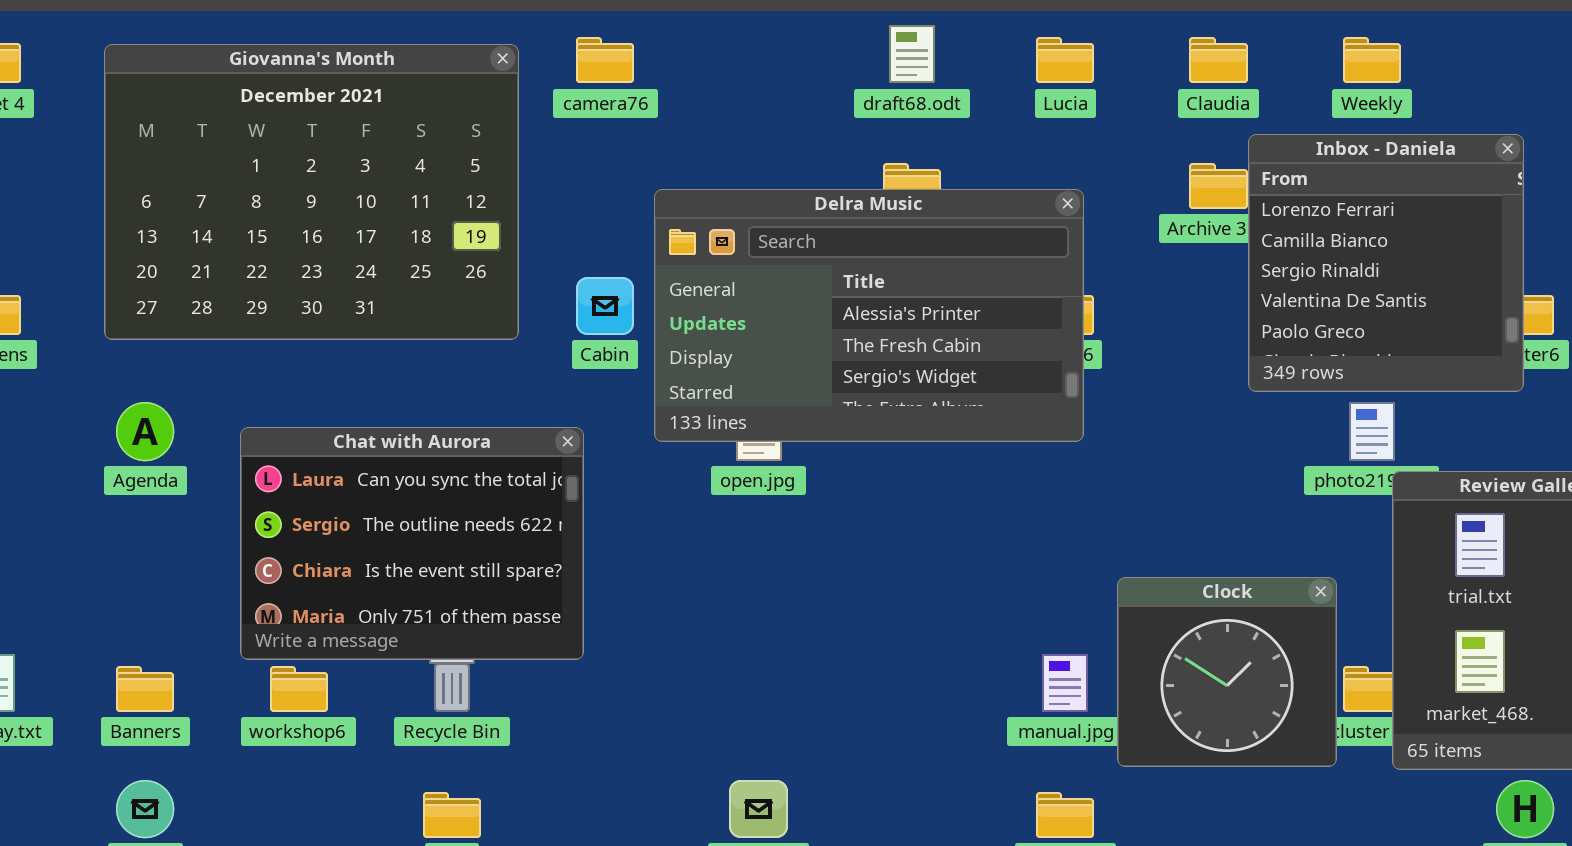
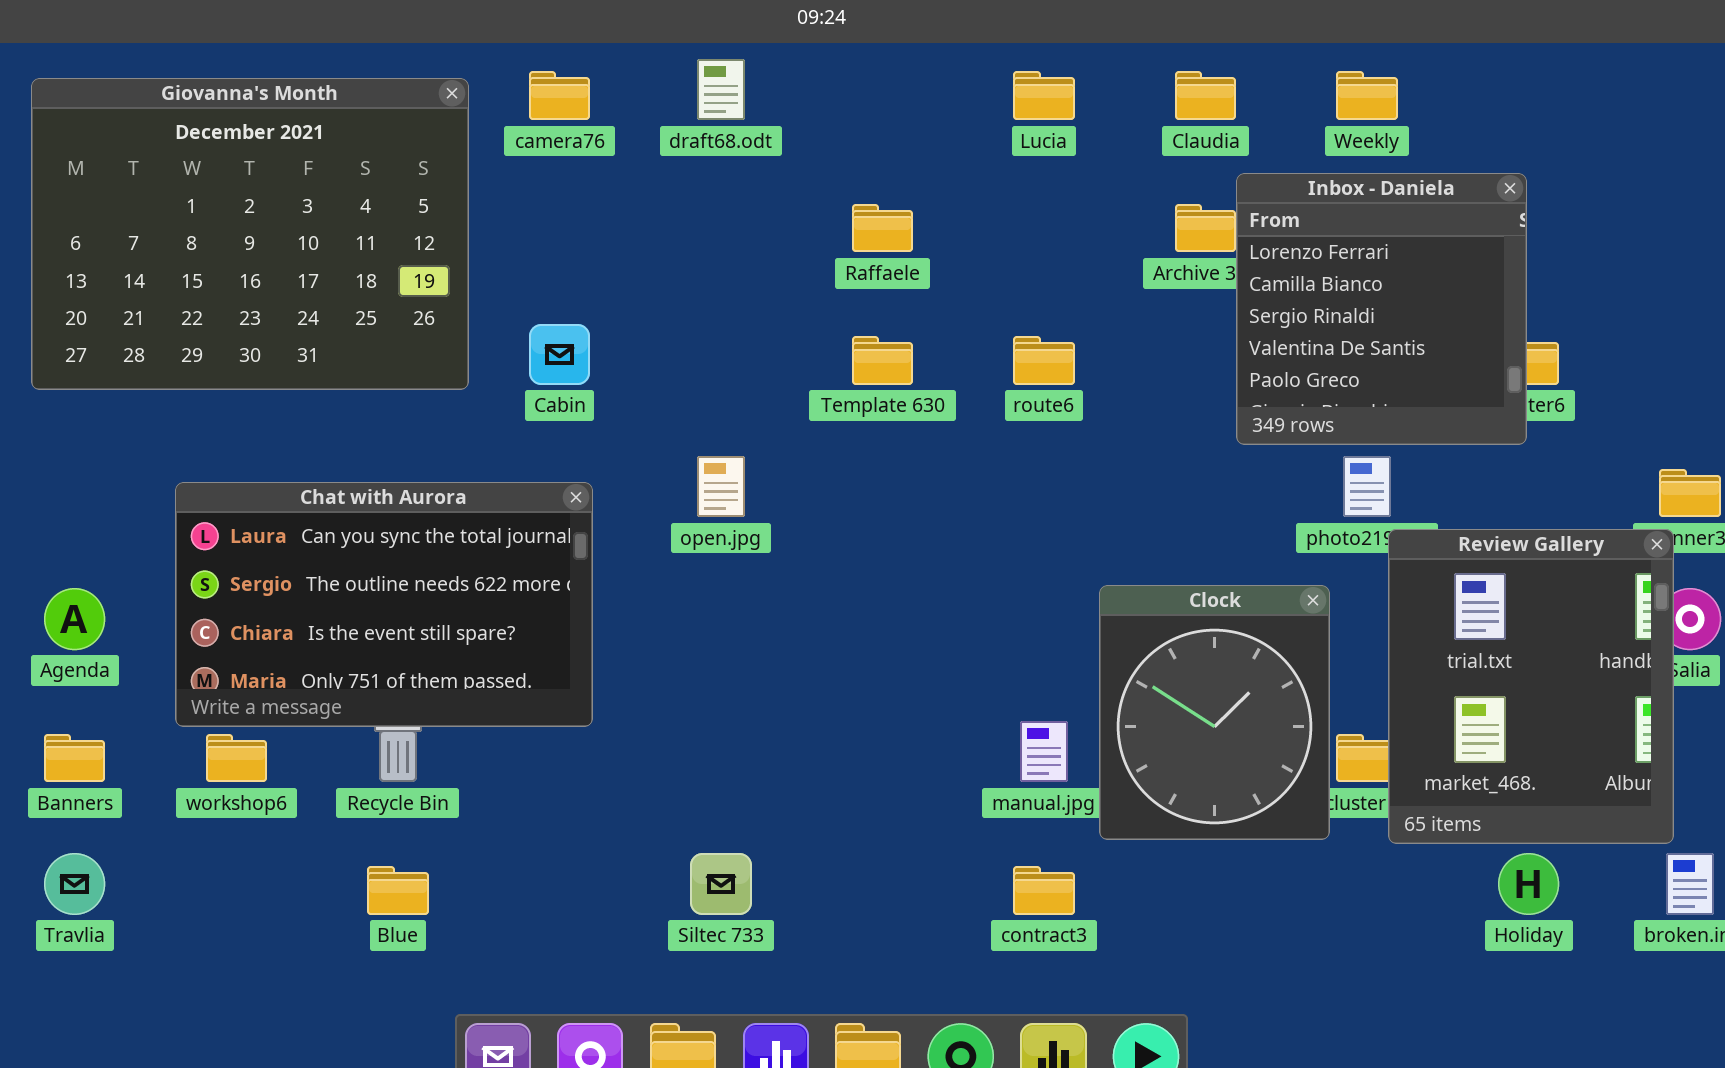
draft68.odt: [889,25,935,83] -> [697,59,745,120], moved
Delra Music: [654,189,1084,442] -> none, closed
Agenda: [116,402,174,461] -> [44,588,105,650], moved
Chat with Aurora: [240,427,584,660] -> [175,482,593,727], resized
Clock: [1117,577,1337,767] -> [1099,585,1330,840], resized

